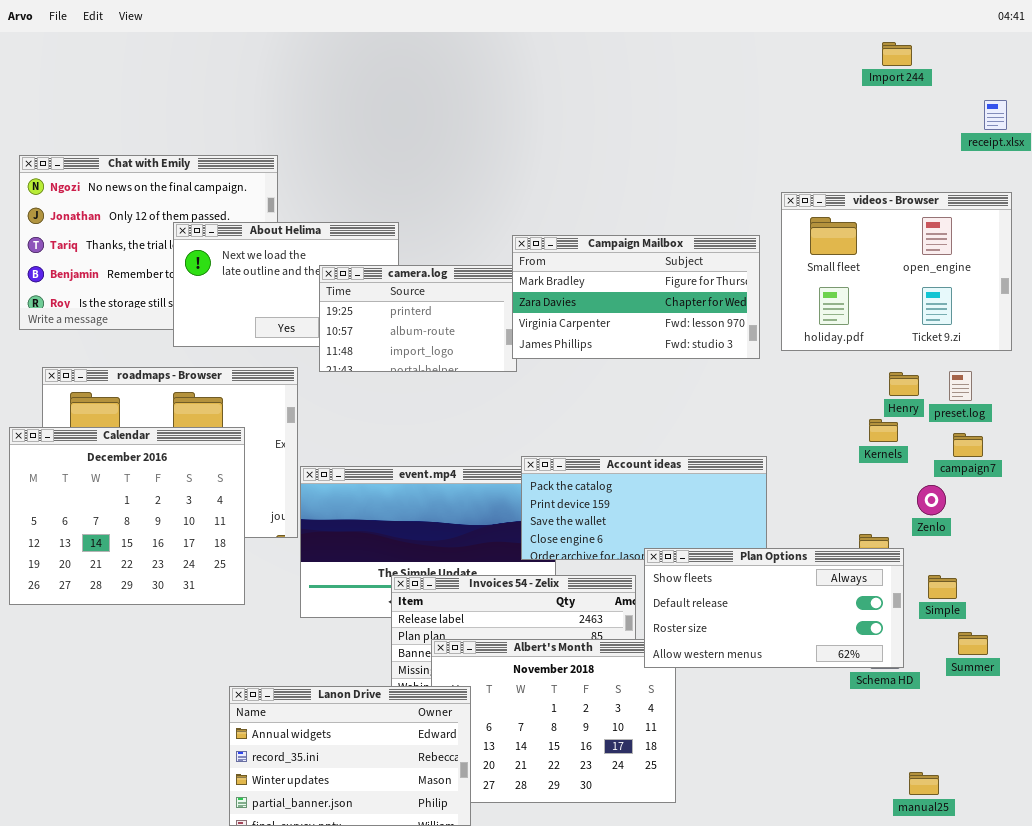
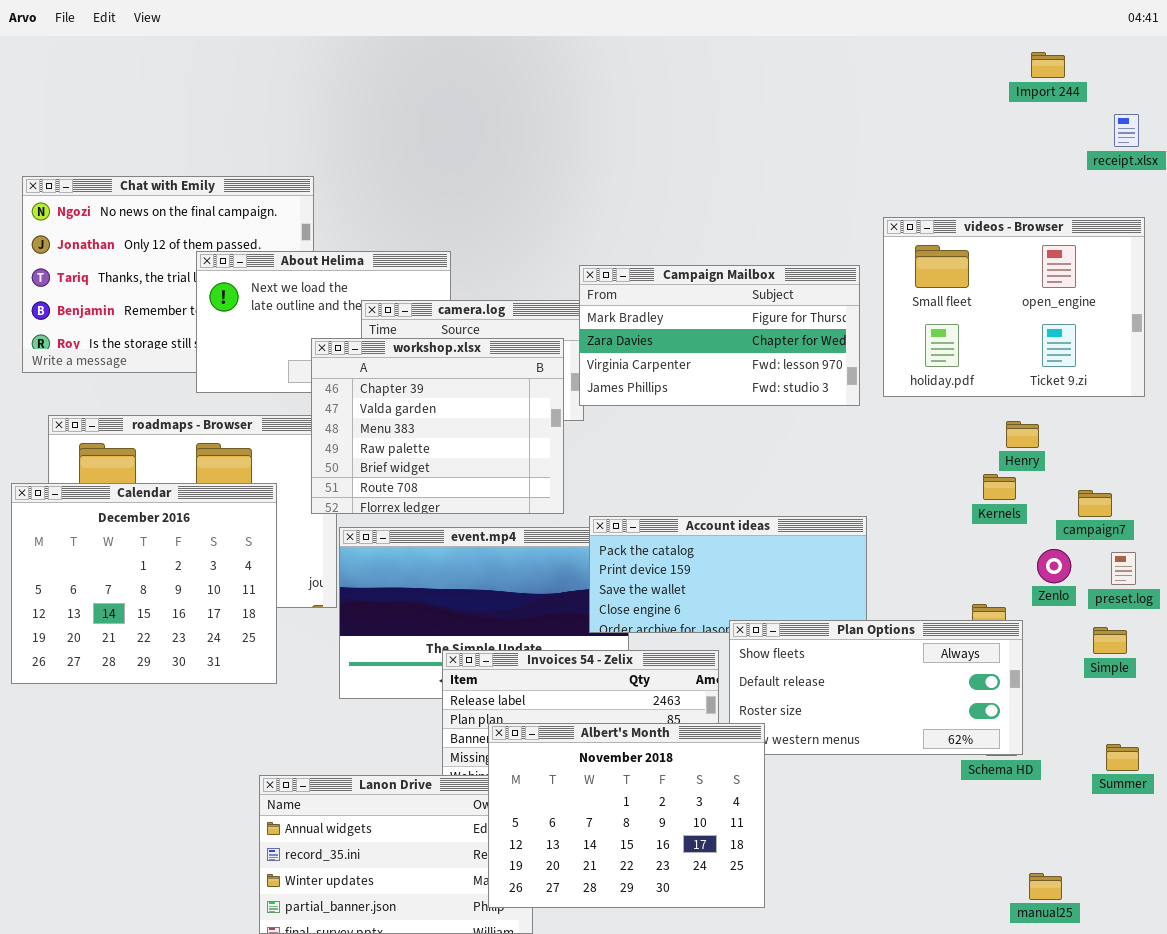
Import 244: [882,42,912,66] -> [1031,52,1065,78], moved
workshop.xlsx: none -> [311,338,564,514], opened
preset.log: [949,371,972,401] -> [1111,552,1136,585], moved
Simple: [928,575,957,599] -> [1093,627,1127,654], moved
Summer: [958,632,988,655] -> [1106,744,1139,771], moved
Albert's Month: [431,639,676,803] -> [488,723,765,908], raised

